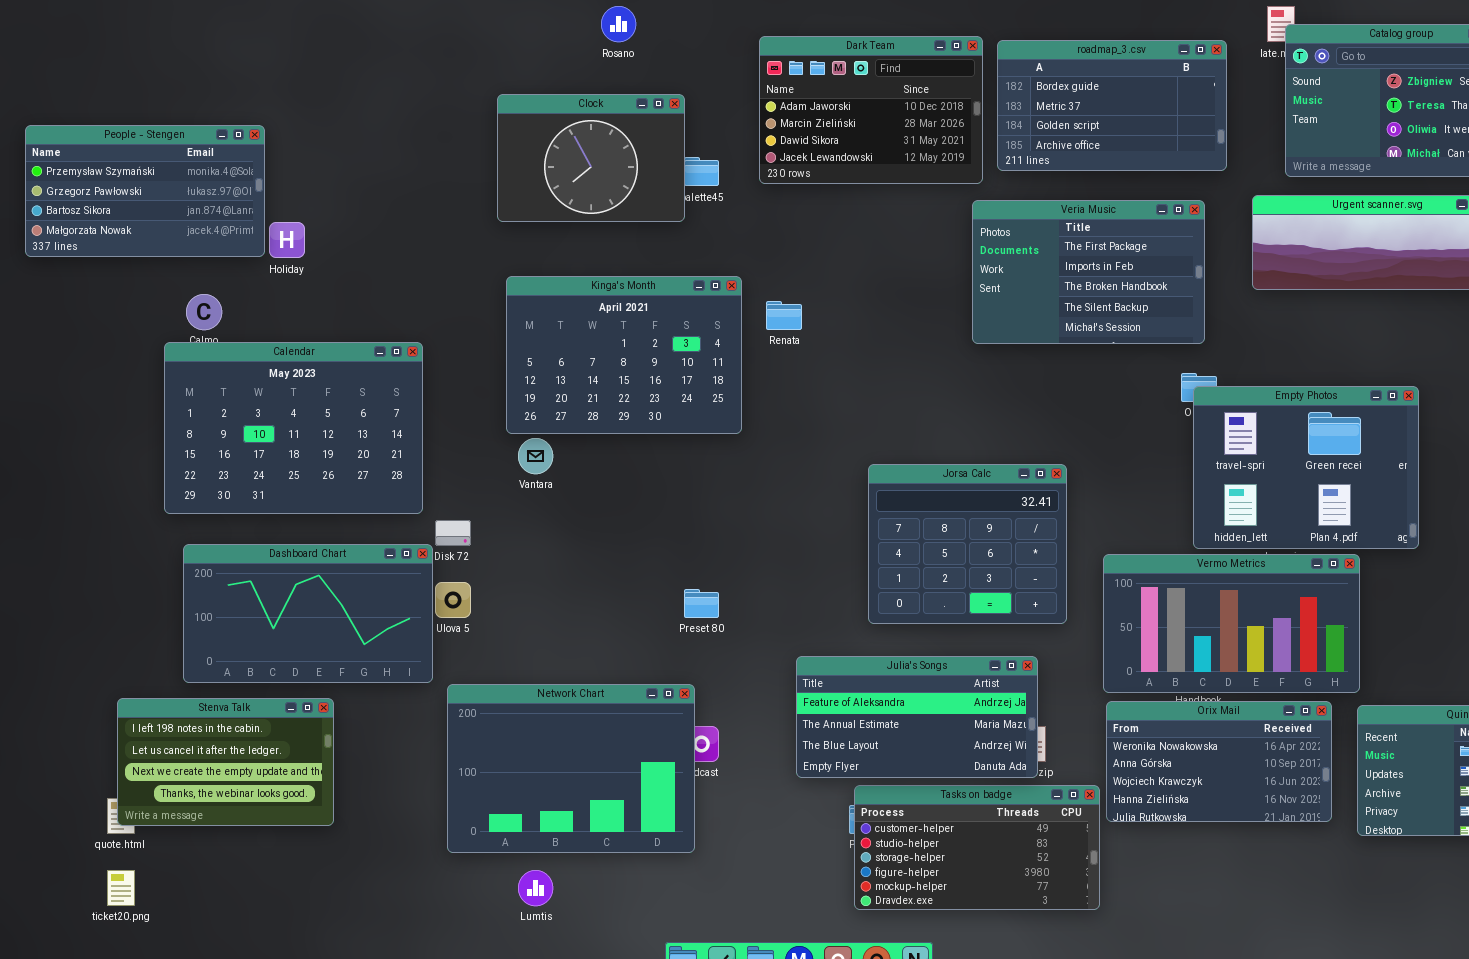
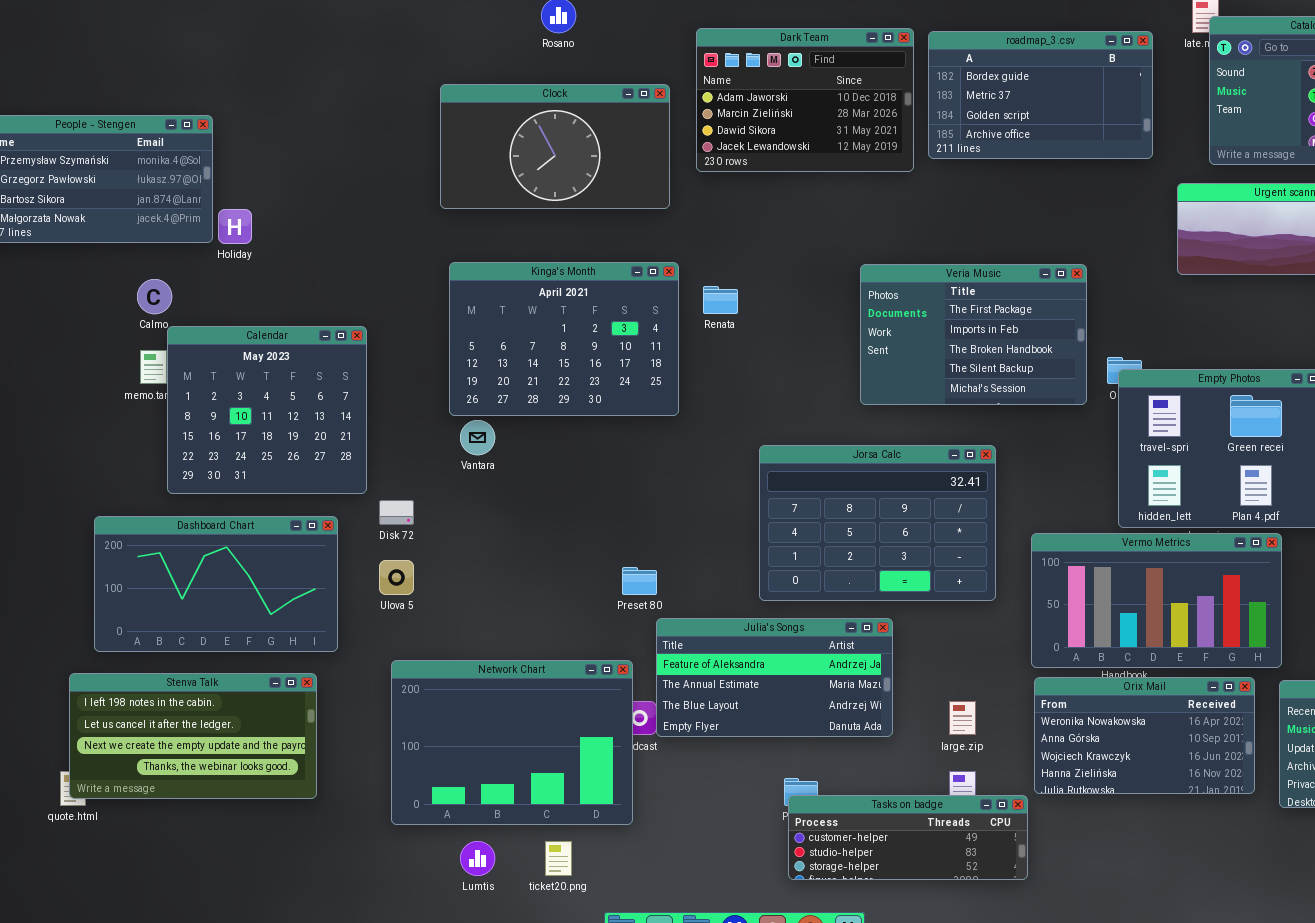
Clock: [497,94,685,222] -> [440,84,670,209], resized
Veria Music: [972,200,1205,344] -> [860,264,1087,405], moved
Calendar: [164,342,423,514] -> [167,326,367,494], resized
Jorsa Calc: [868,464,1067,624] -> [759,445,996,601], resized
Dashboard Chart: [183,544,433,683] -> [94,516,338,652], moved
Julia's Songs: [796,656,1038,778] -> [656,618,893,737], moved
Stenva Talk: [117,698,334,826] -> [69,673,317,799], resized
Tasks on badge: [854,785,1100,910] -> [788,795,1028,880], resized
ticket20.png: [107,870,135,906] -> [545,841,572,876], moved

